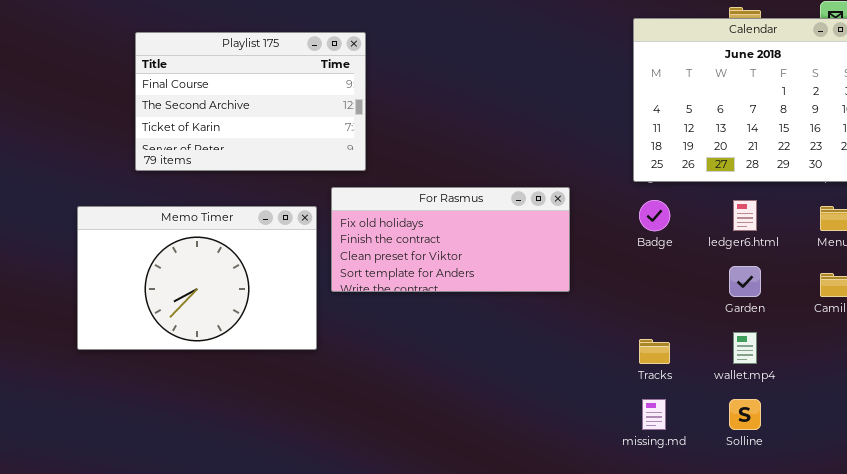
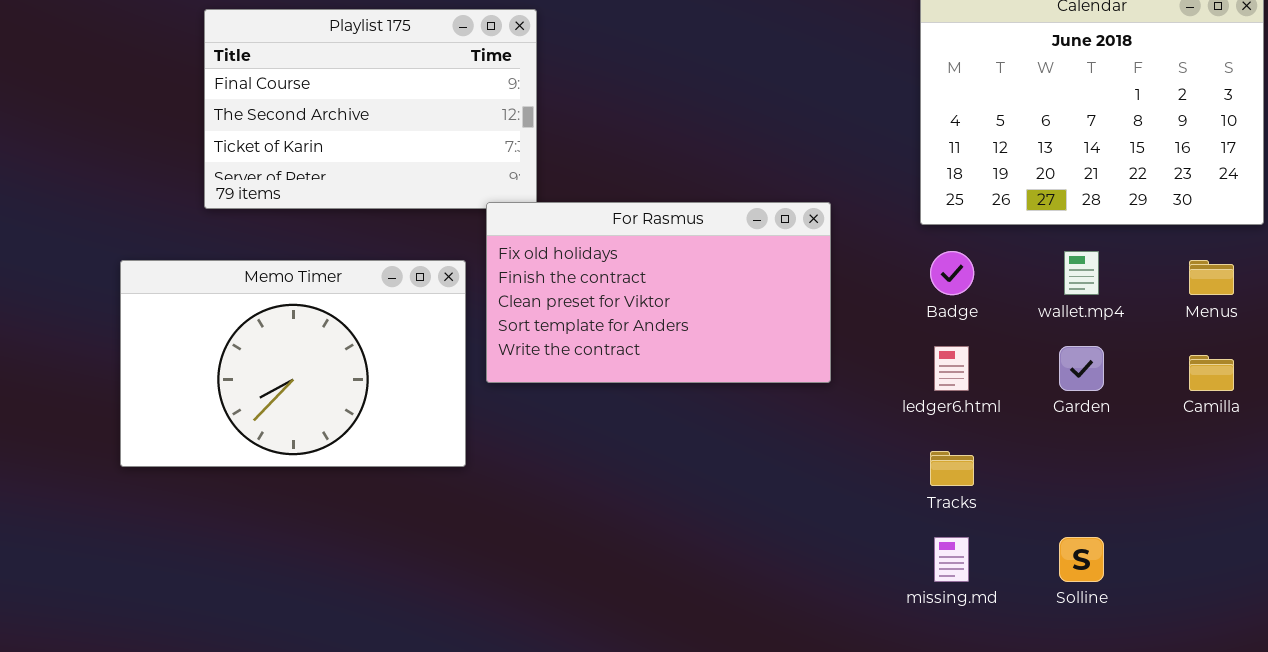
For Rasmus: [331,187,570,292] -> [486,202,831,383], resized
ledger6.html: [733,200,757,231] -> [934,346,969,391], moved
wallet.mp4: [733,332,757,364] -> [1064,251,1099,295], moved

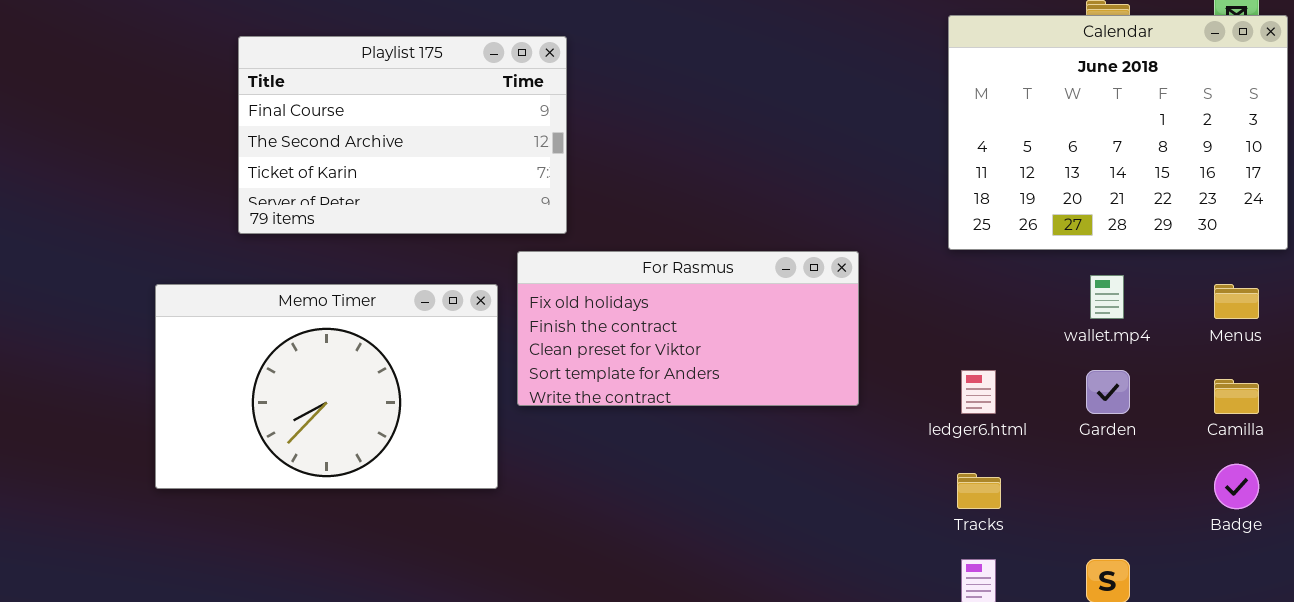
For Rasmus: [486,202,831,383] -> [517,251,859,406], resized
Badge: [930,251,974,295] -> [1214,464,1259,509], moved

